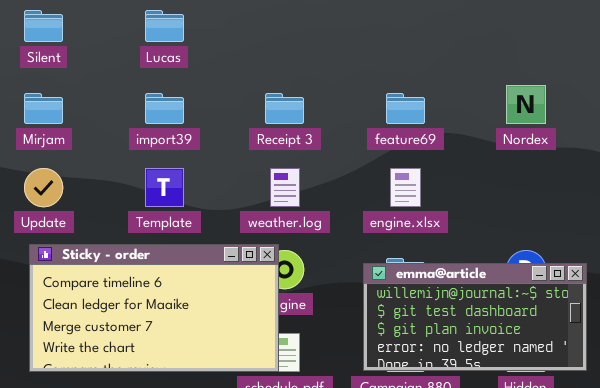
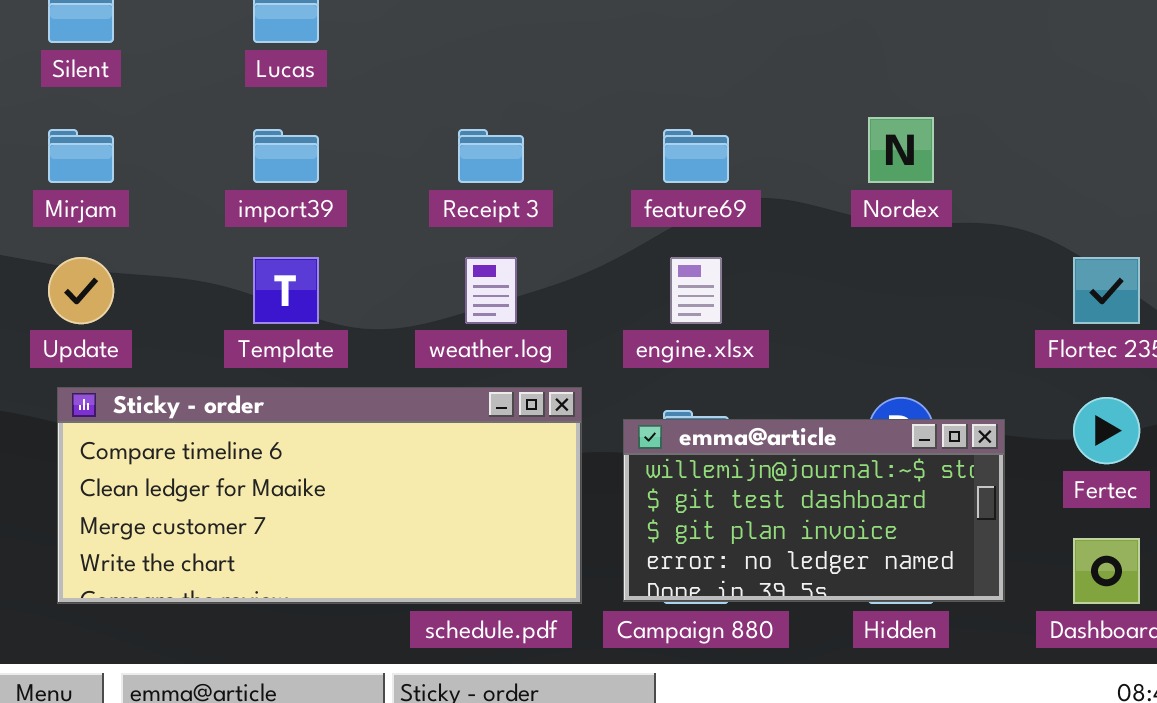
Sticky - order: [29,244,279,372] -> [57,387,582,604], resized

